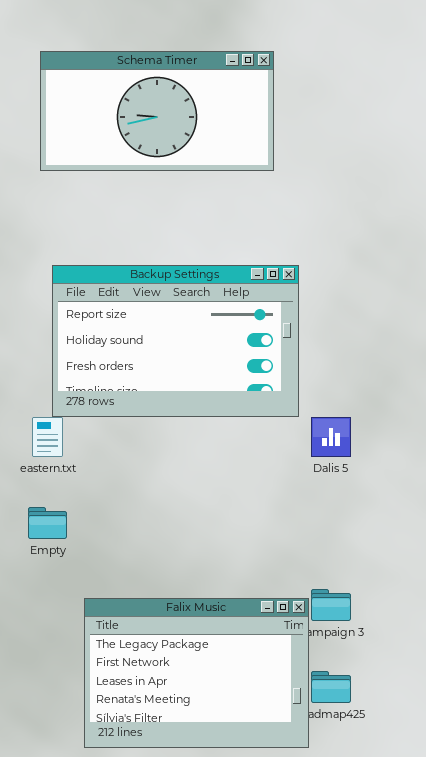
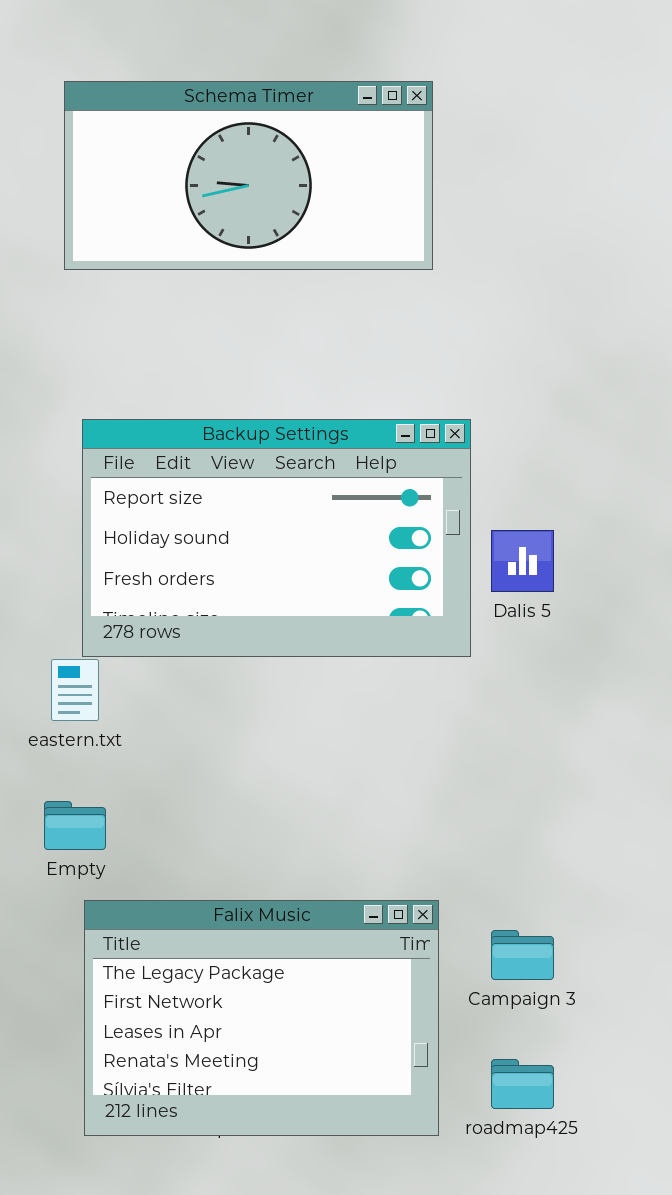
Dalis 5: [311,417,351,457] -> [491,530,554,592], moved
Falix Music: [84,598,309,748] -> [84,900,439,1136], moved

